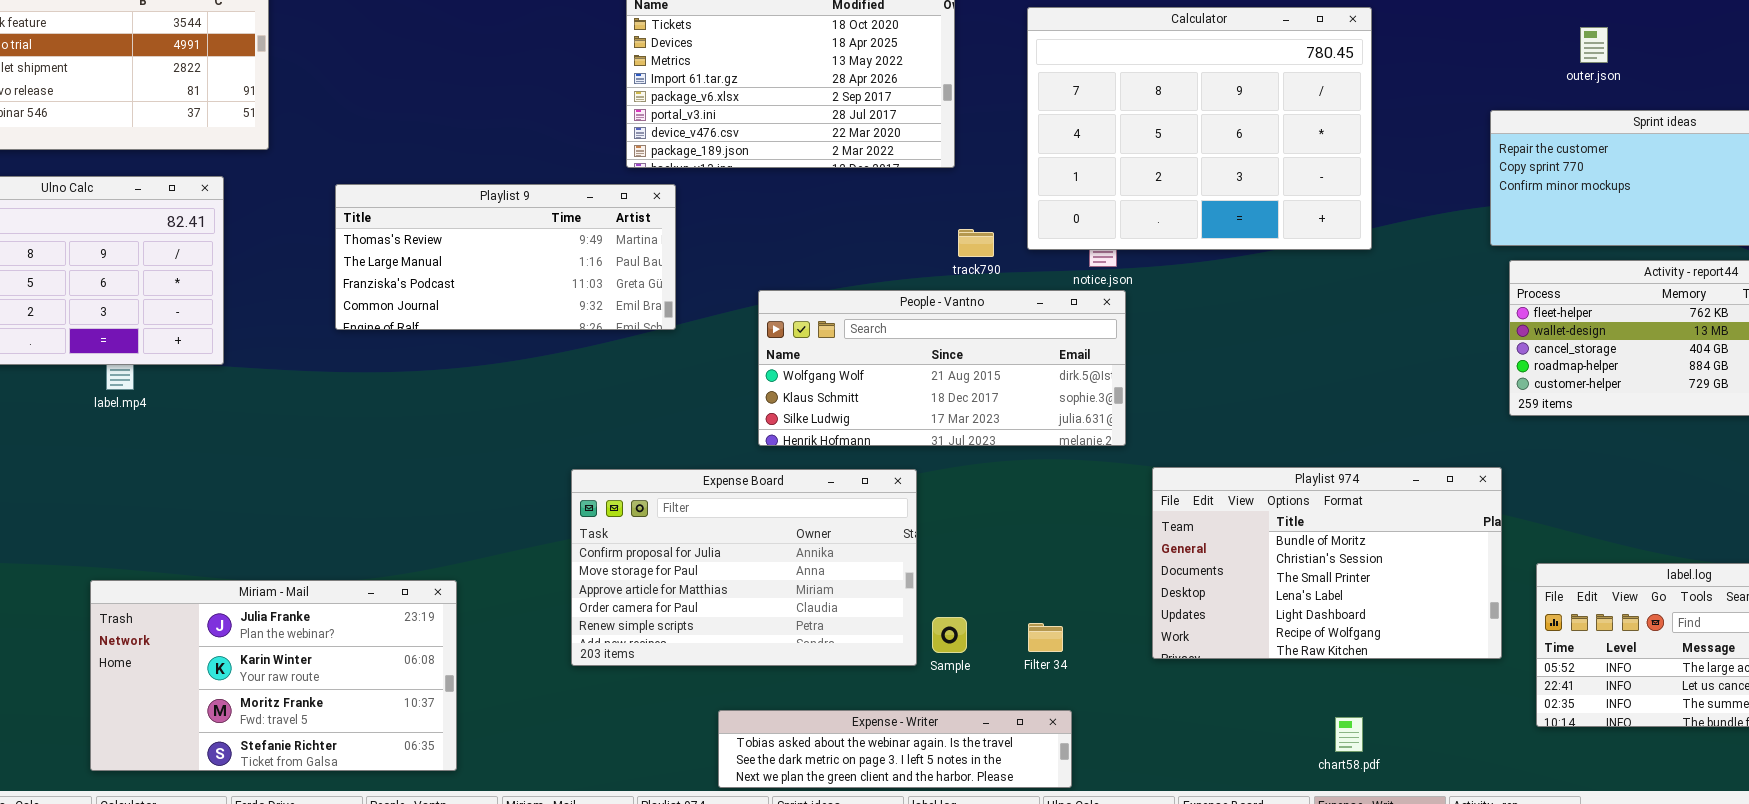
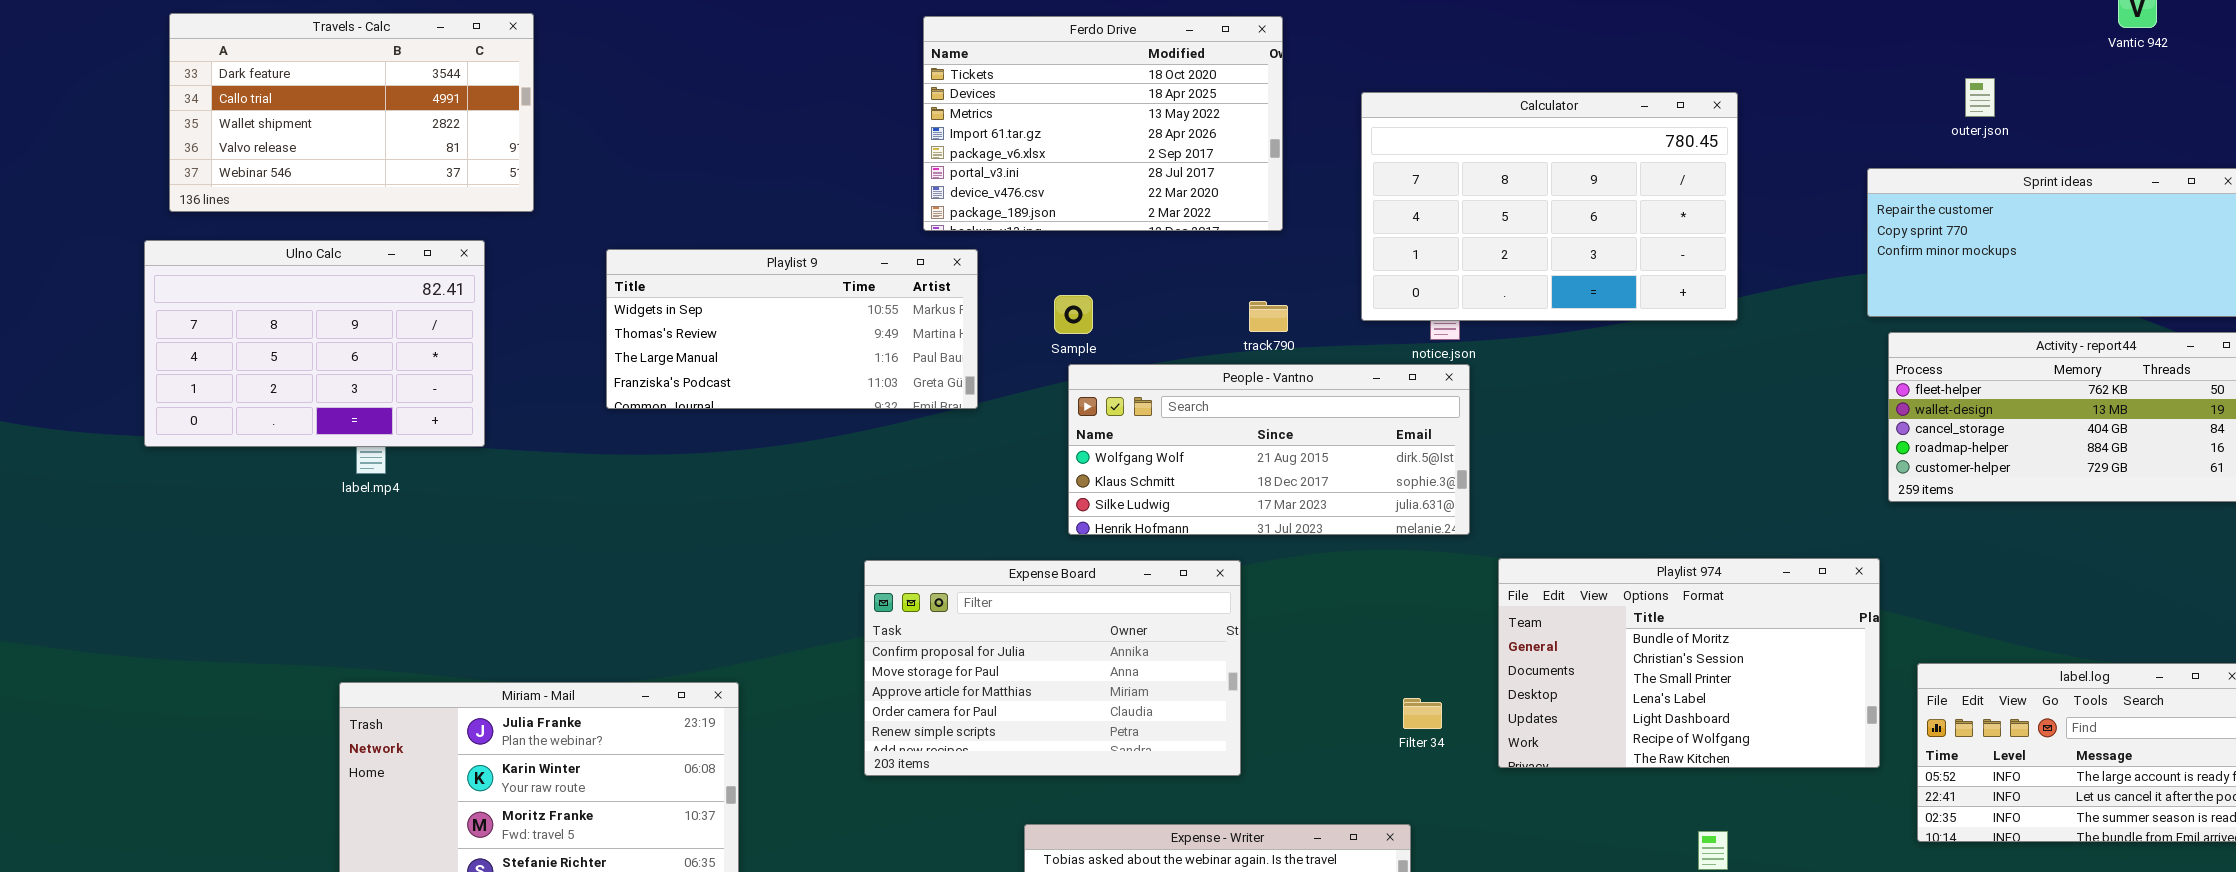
Calculator: [1027,7,1372,250] -> [1361,92,1738,321], resized
Playlist 9: [335,184,676,330] -> [606,249,978,409], scrolled up 1 row
track790: [958,229,994,257] -> [1249,301,1288,332], moved
Sample: [932,617,967,653] -> [1054,295,1093,334], moved
Filter 34: [1028,623,1063,652] -> [1403,698,1442,729], moved

